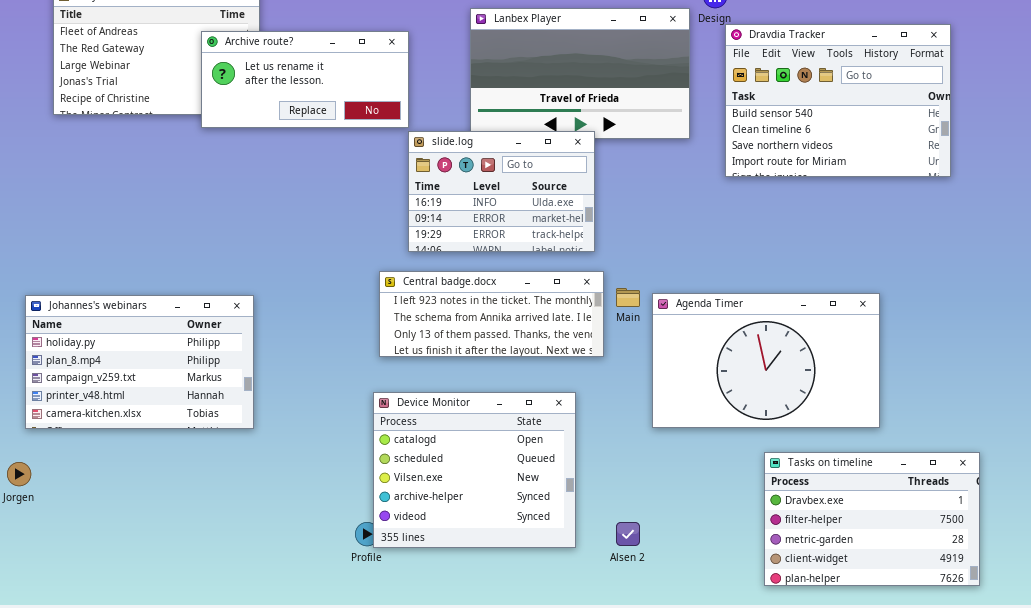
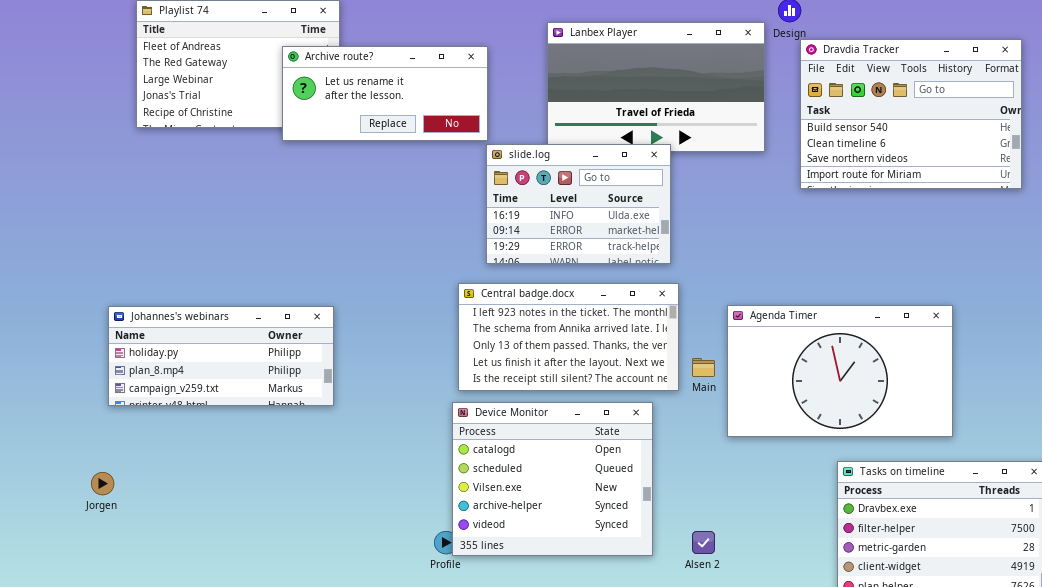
Central badge.docx: [379,271,604,357] -> [458,283,679,391], resized
Main: [616,288,640,307] -> [692,358,715,377], moved
Johannes's webinars: [25,295,254,429] -> [108,306,334,406], resized

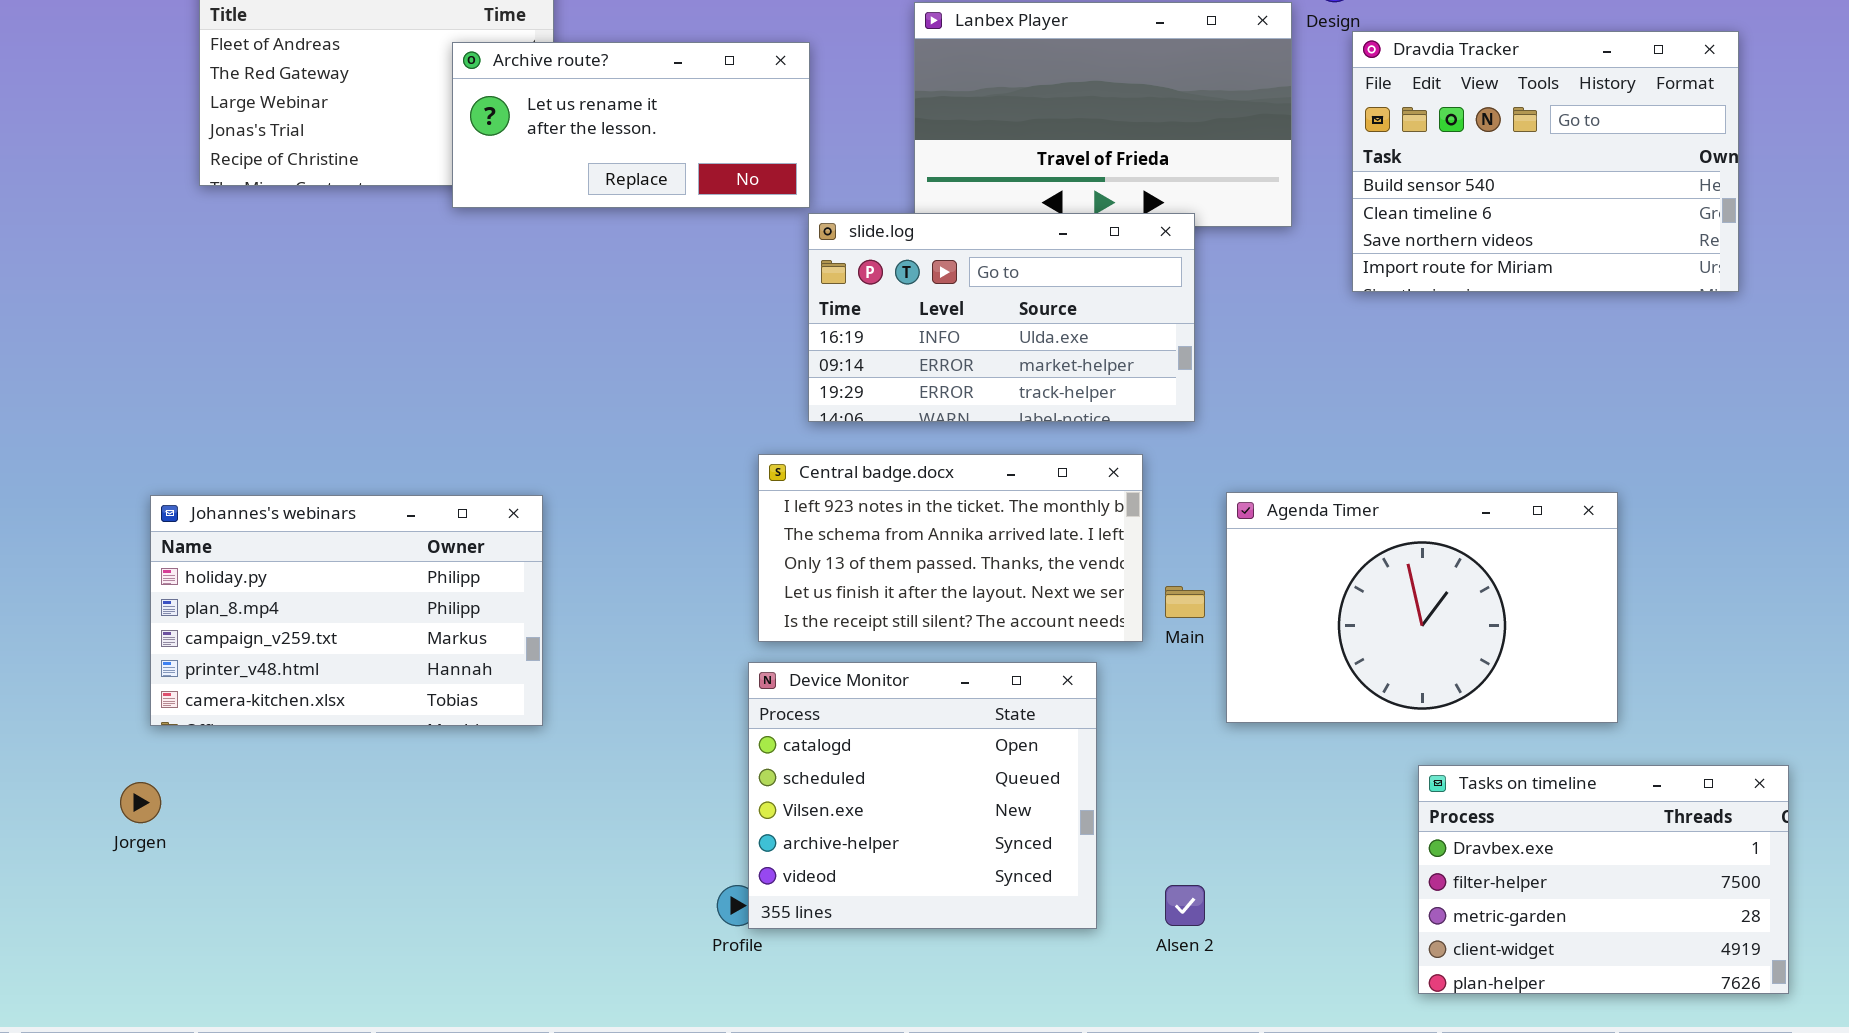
slide.log: [486,144,671,264] -> [808,213,1195,422], resized
Johannes's webinars: [108,306,334,406] -> [150,495,543,726], resized

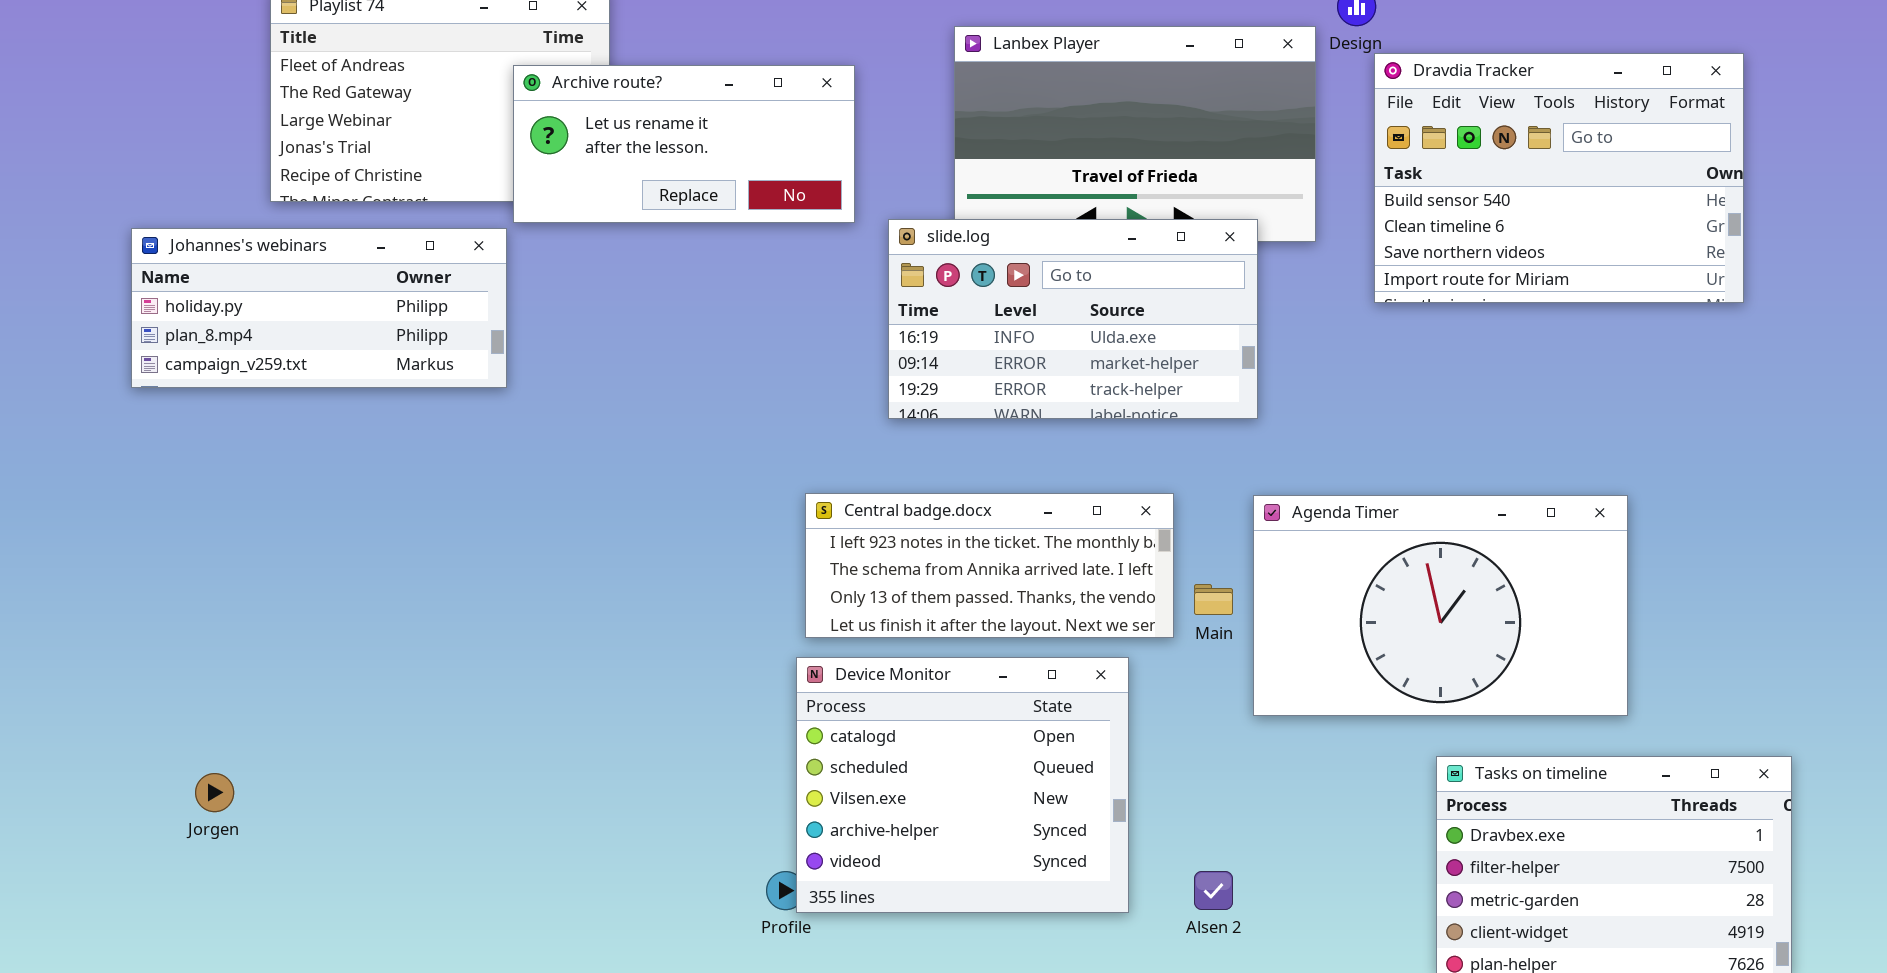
slide.log: [808,213,1195,422] -> [888,219,1258,419], moved
Central badge.docx: [758,454,1143,642] -> [805,493,1174,638], resized
Johannes's webinars: [150,495,543,726] -> [131,228,507,388], moved, resized

